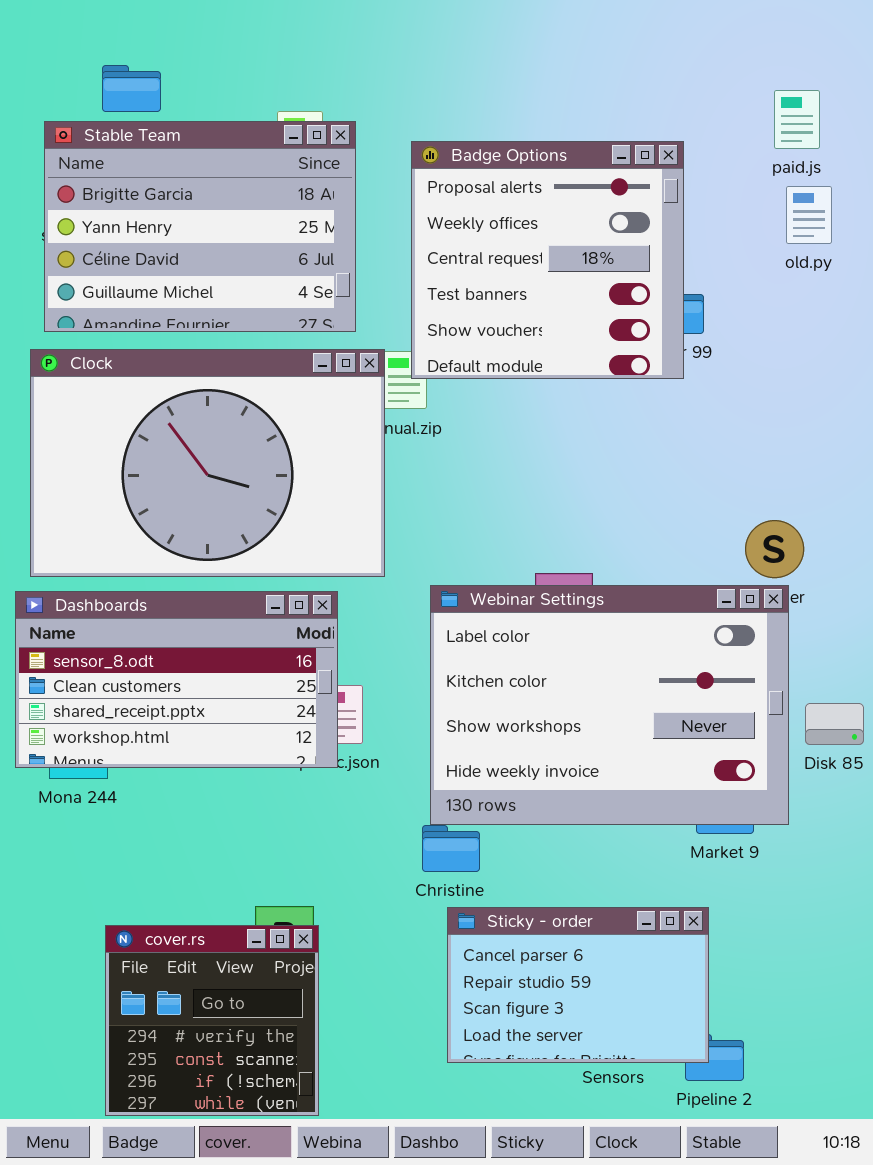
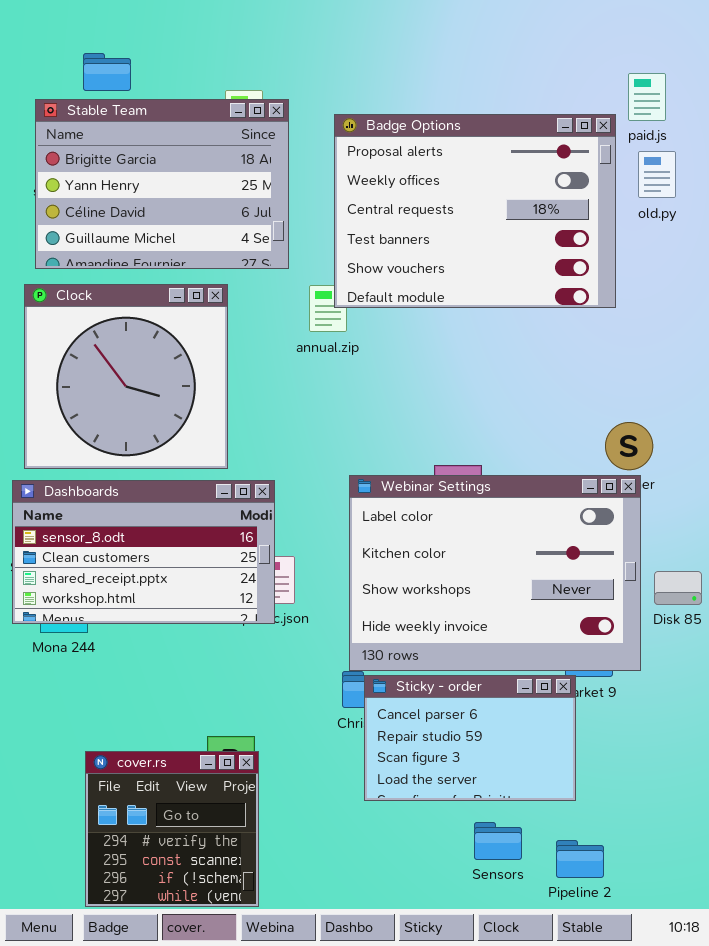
Badge Options: [411,141,684,379] -> [334,114,616,308], resized
Clock: [30,349,385,577] -> [24,284,228,469], resized
Sticky - order: [447,907,709,1063] -> [364,675,576,801], moved

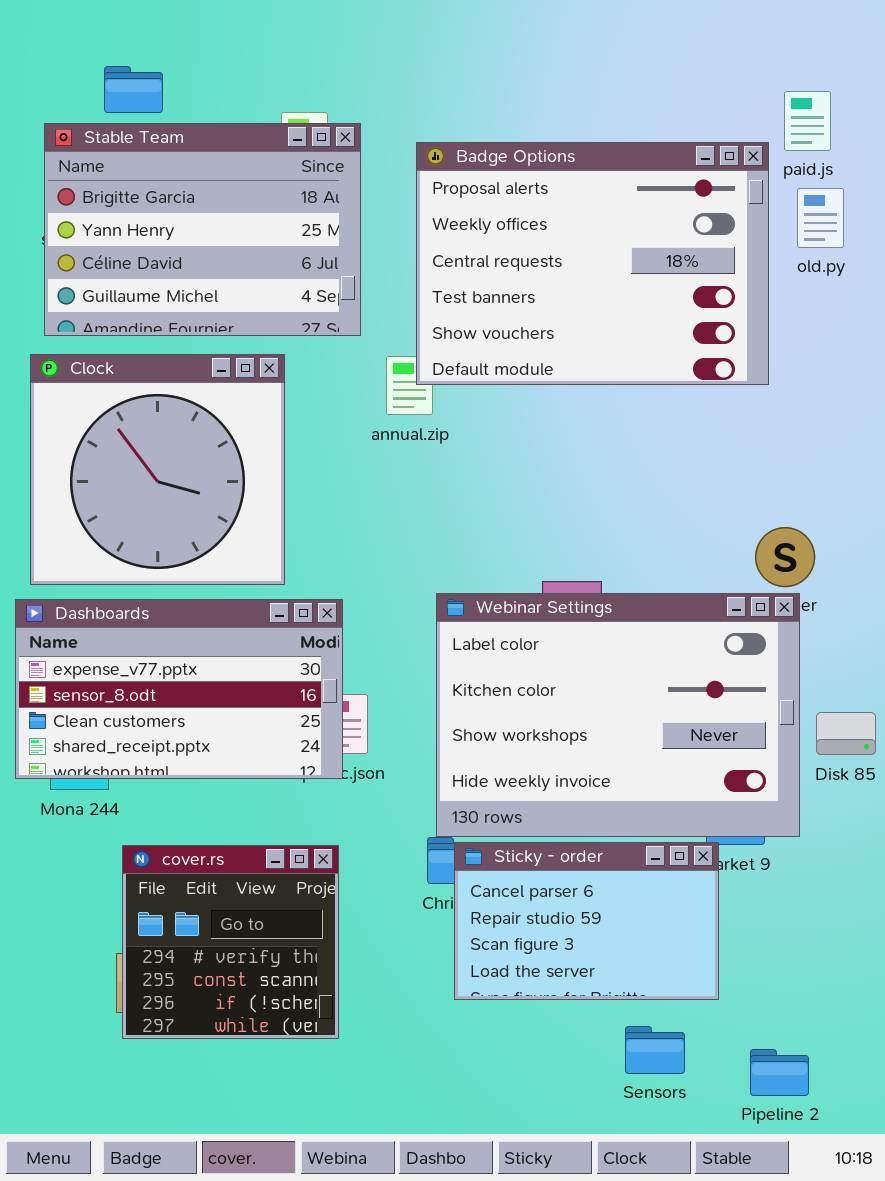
Dashboards: [12,480,275,624] -> [15,599,343,779], scrolled up 1 row
cover.rs: [85,751,259,907] -> [122,845,339,1039], moved
Sensors: [474,822,522,860] -> [625,1026,685,1074], moved
Pipeline 2: [556,840,604,878] -> [750,1049,809,1096], moved

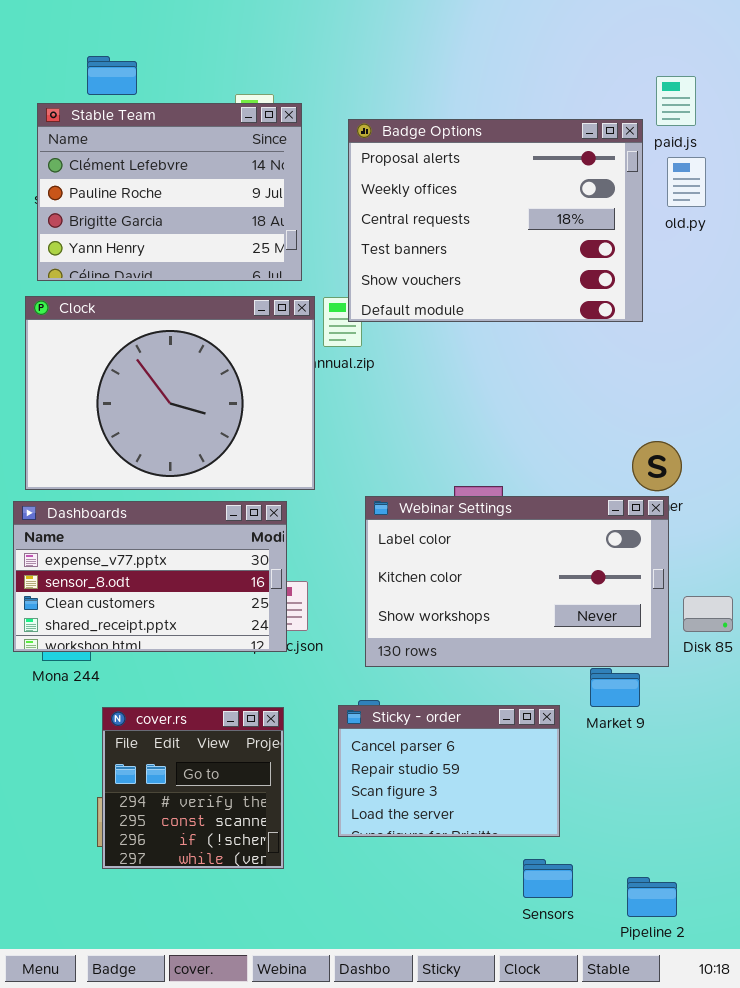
Stable Team: [44,123,361,336] -> [37,103,302,281], scrolled up 2 rows
Clock: [30,354,285,585] -> [25,296,315,490], resized
Webinar Settings: [436,593,800,837] -> [365,496,669,667], resized
Sticky - order: [454,842,719,1000] -> [338,705,560,837], moved

